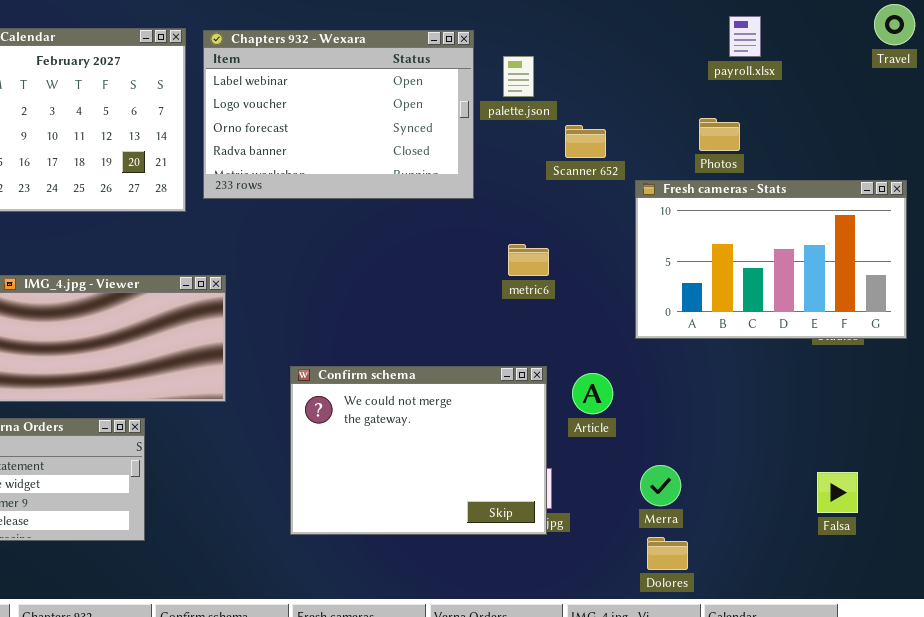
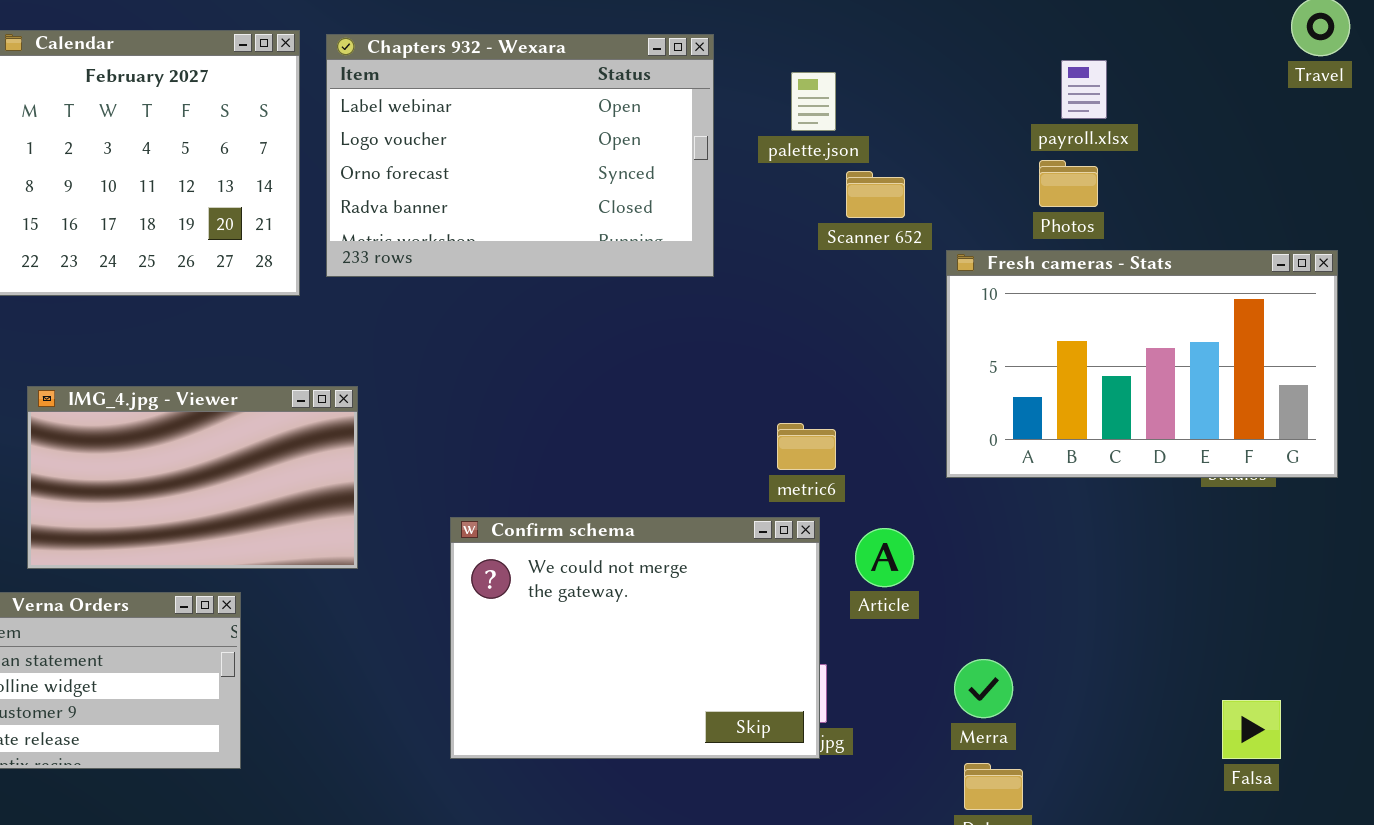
payroll.xlsx: [729,16,761,57] -> [1061,60,1107,119], moved
palette.json: [503,56,534,97] -> [791,72,836,131], moved
metric6: [508,244,549,276] -> [777,423,836,470], moved
Falsa: [817,472,858,513] -> [1222,700,1281,759], moved

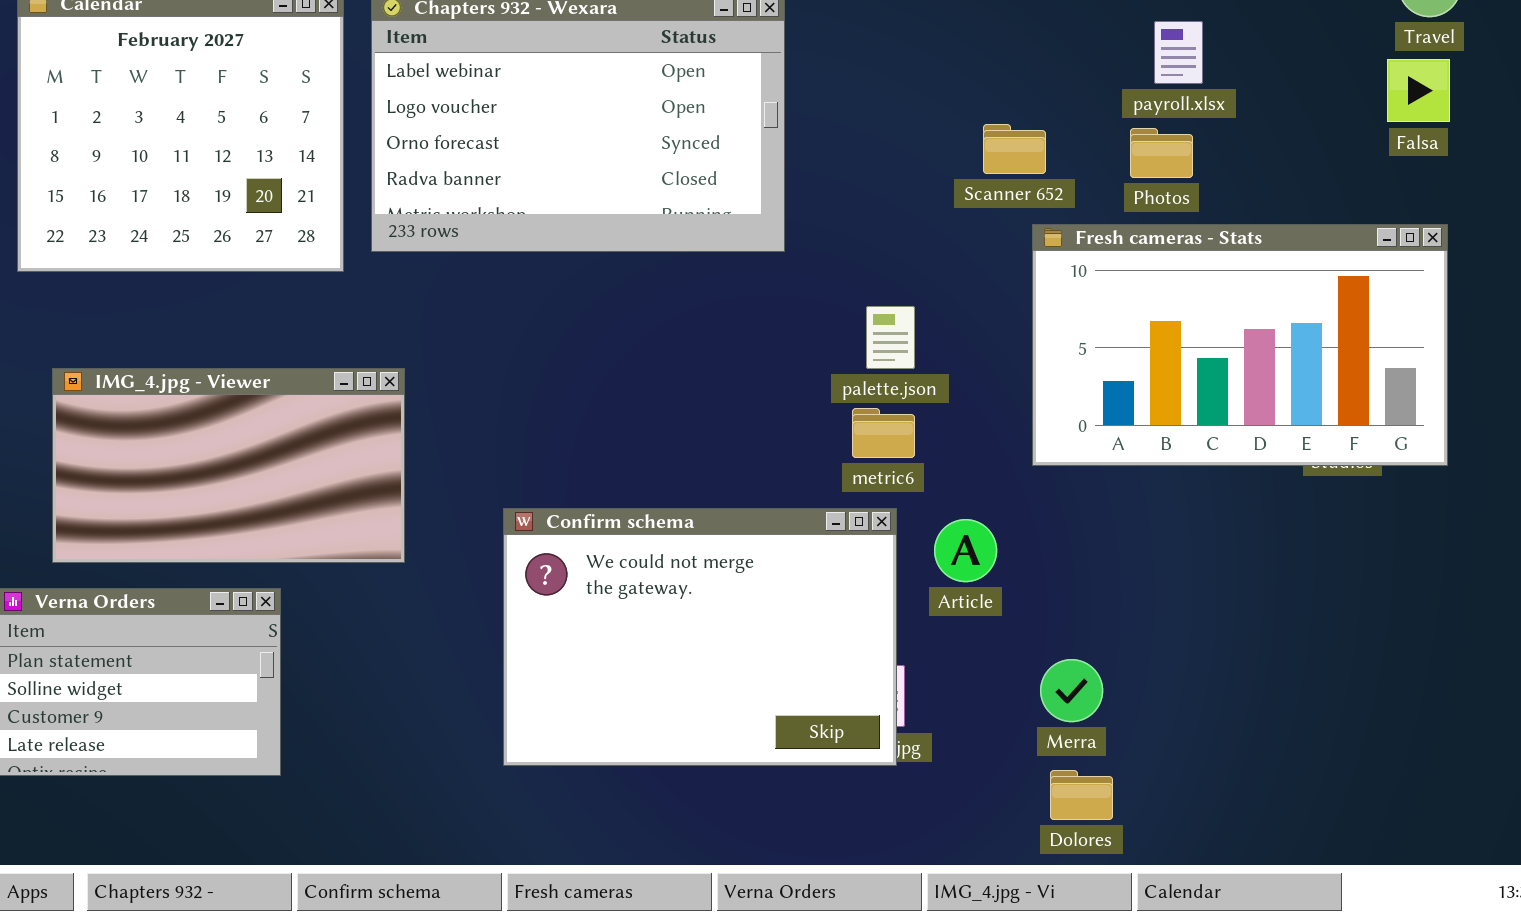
palette.json: [791,72,836,131] -> [866,306,915,369], moved
Scanner 652: [846,171,905,218] -> [983,124,1046,174], moved
Falsa: [1222,700,1281,759] -> [1387,59,1450,122], moved

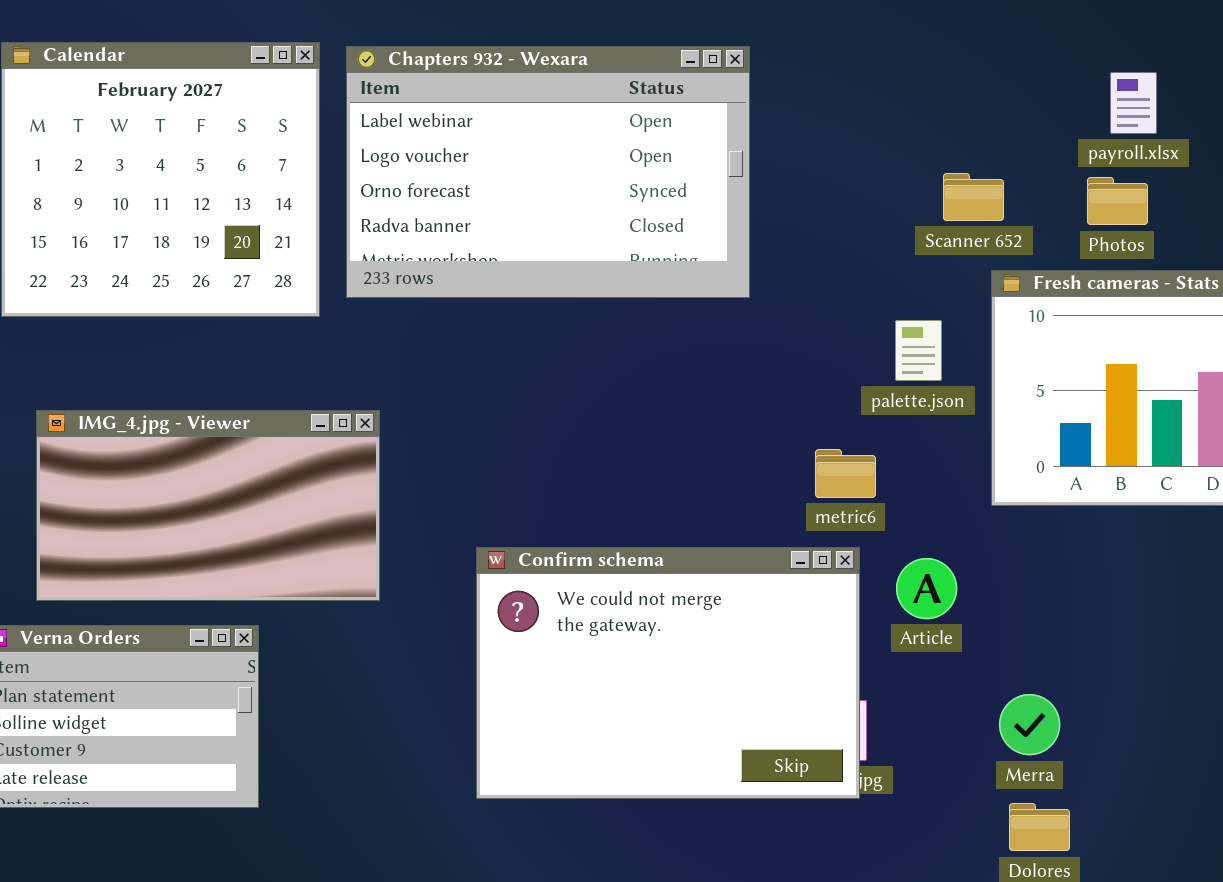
palette.json: [866,306,915,369] -> [895,320,942,381], moved

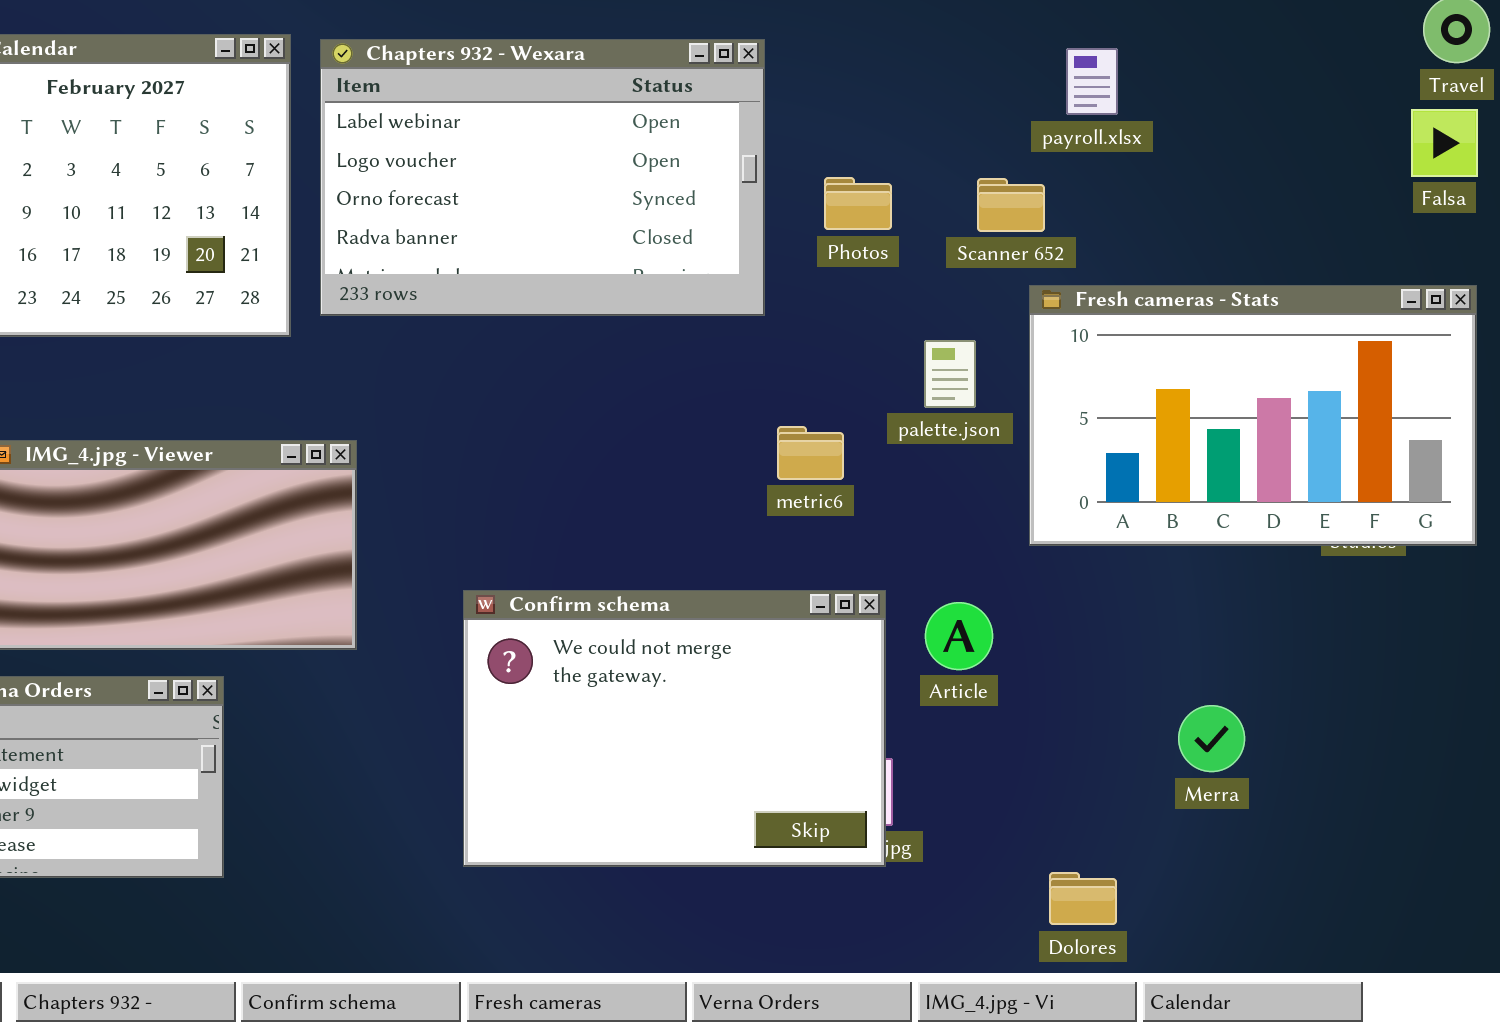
payroll.xlsx: [1110,72,1157,134] -> [1066,48,1118,115], moved
Photos: [1087,177,1148,225] -> [824,177,892,230], moved
metric6: [815,449,876,498] -> [777,426,844,480], moved
Merra: [999,694,1060,755] -> [1178,705,1245,772], moved

